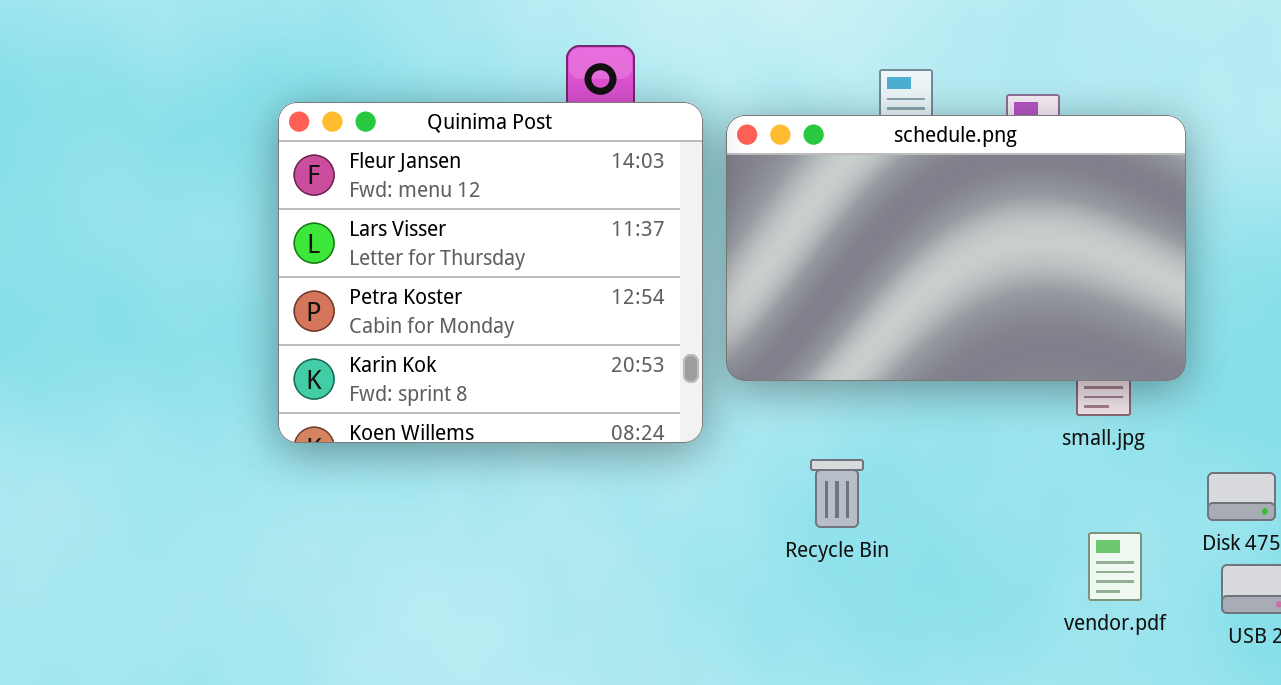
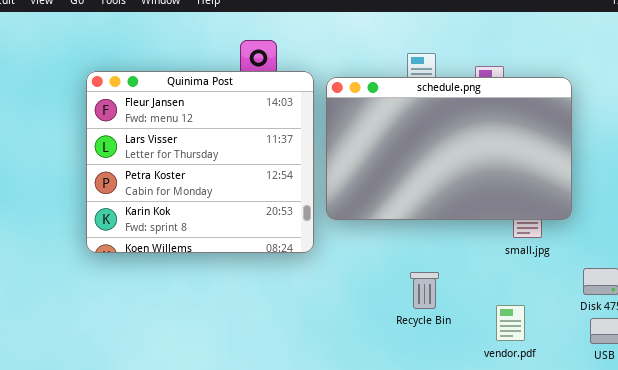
Recycle Bin: [810,459,864,528] -> [410,272,439,309], moved
vendor.pdf: [1088,532,1142,601] -> [496,305,525,341], moved

